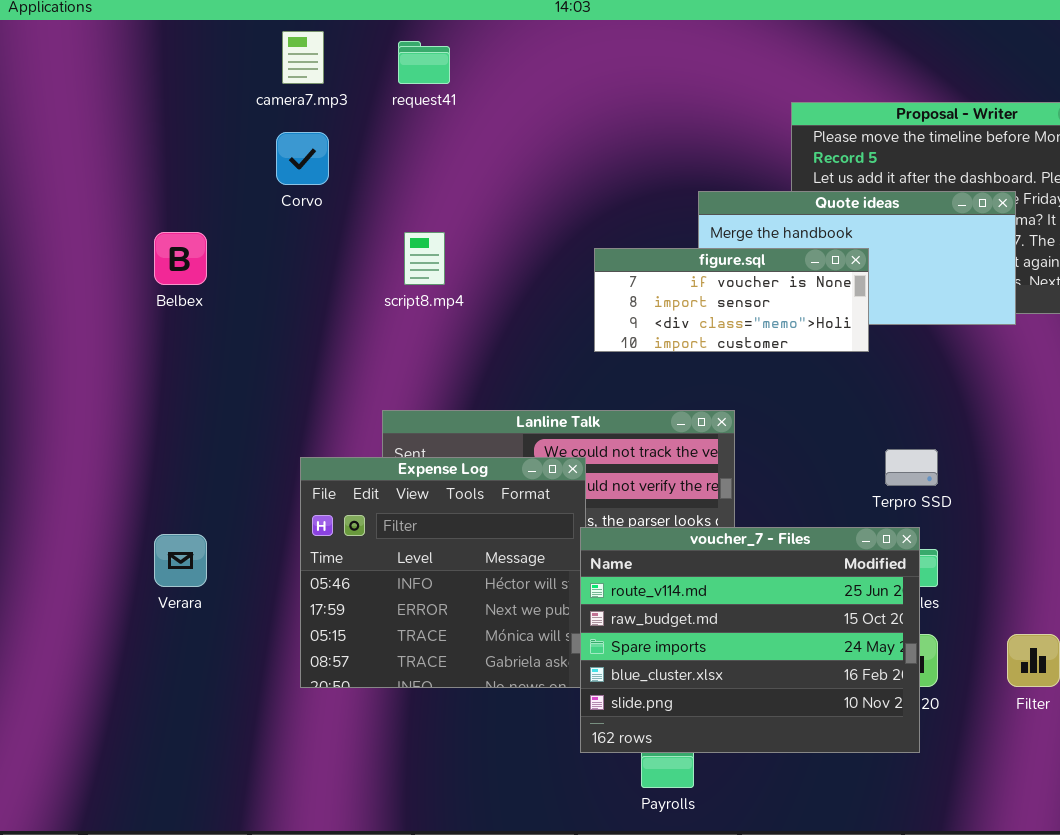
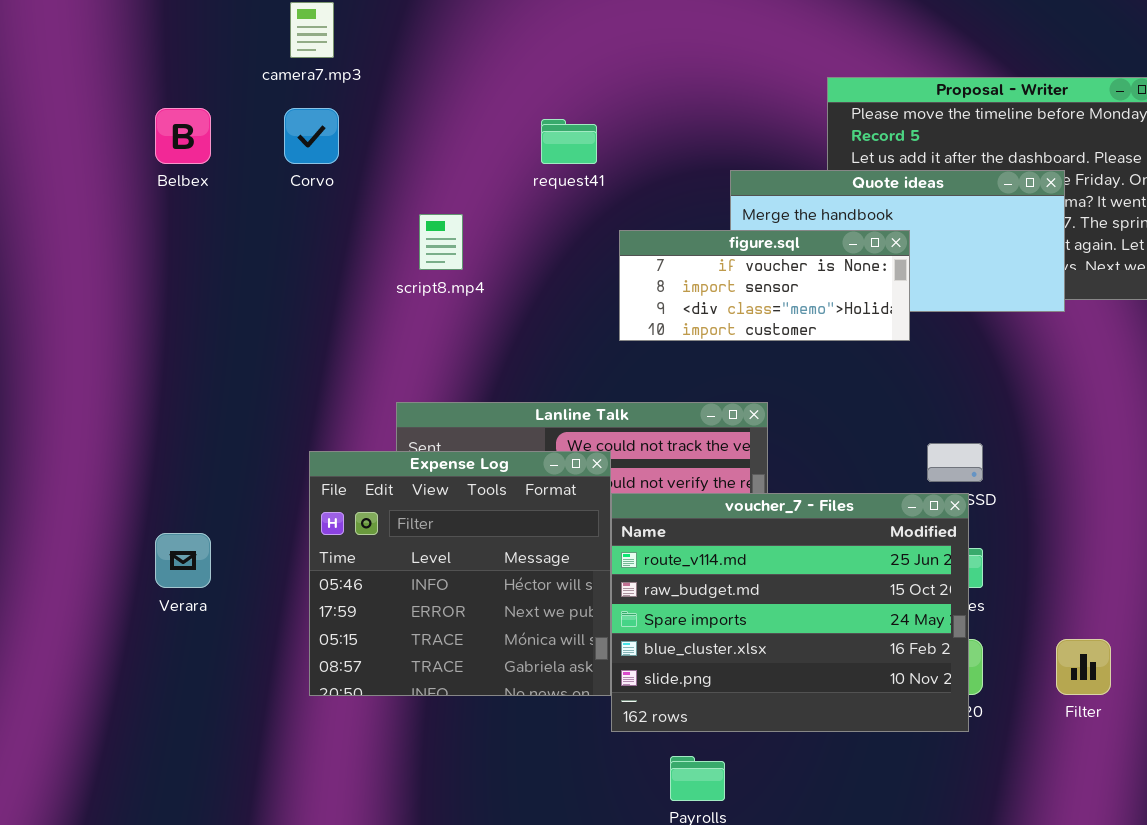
request41: [398,41,450,84] -> [541,119,597,164], moved
Belbex: [154,232,207,285] -> [155,108,211,164], moved
voucher_7 - Files: [580,527,920,753] -> [611,493,969,732], moved

